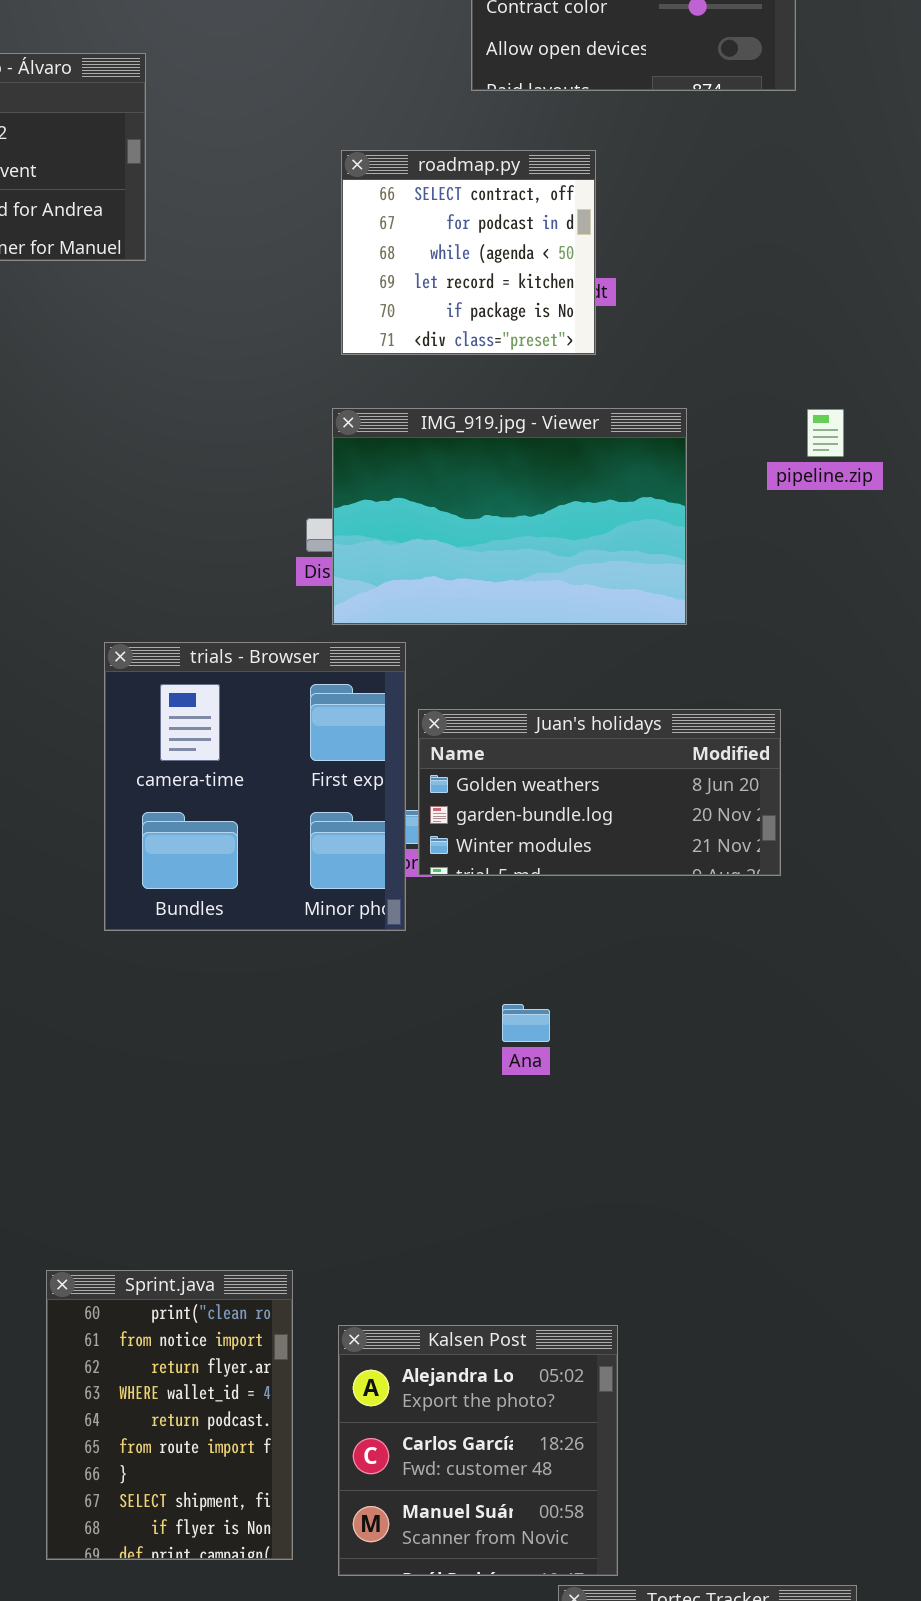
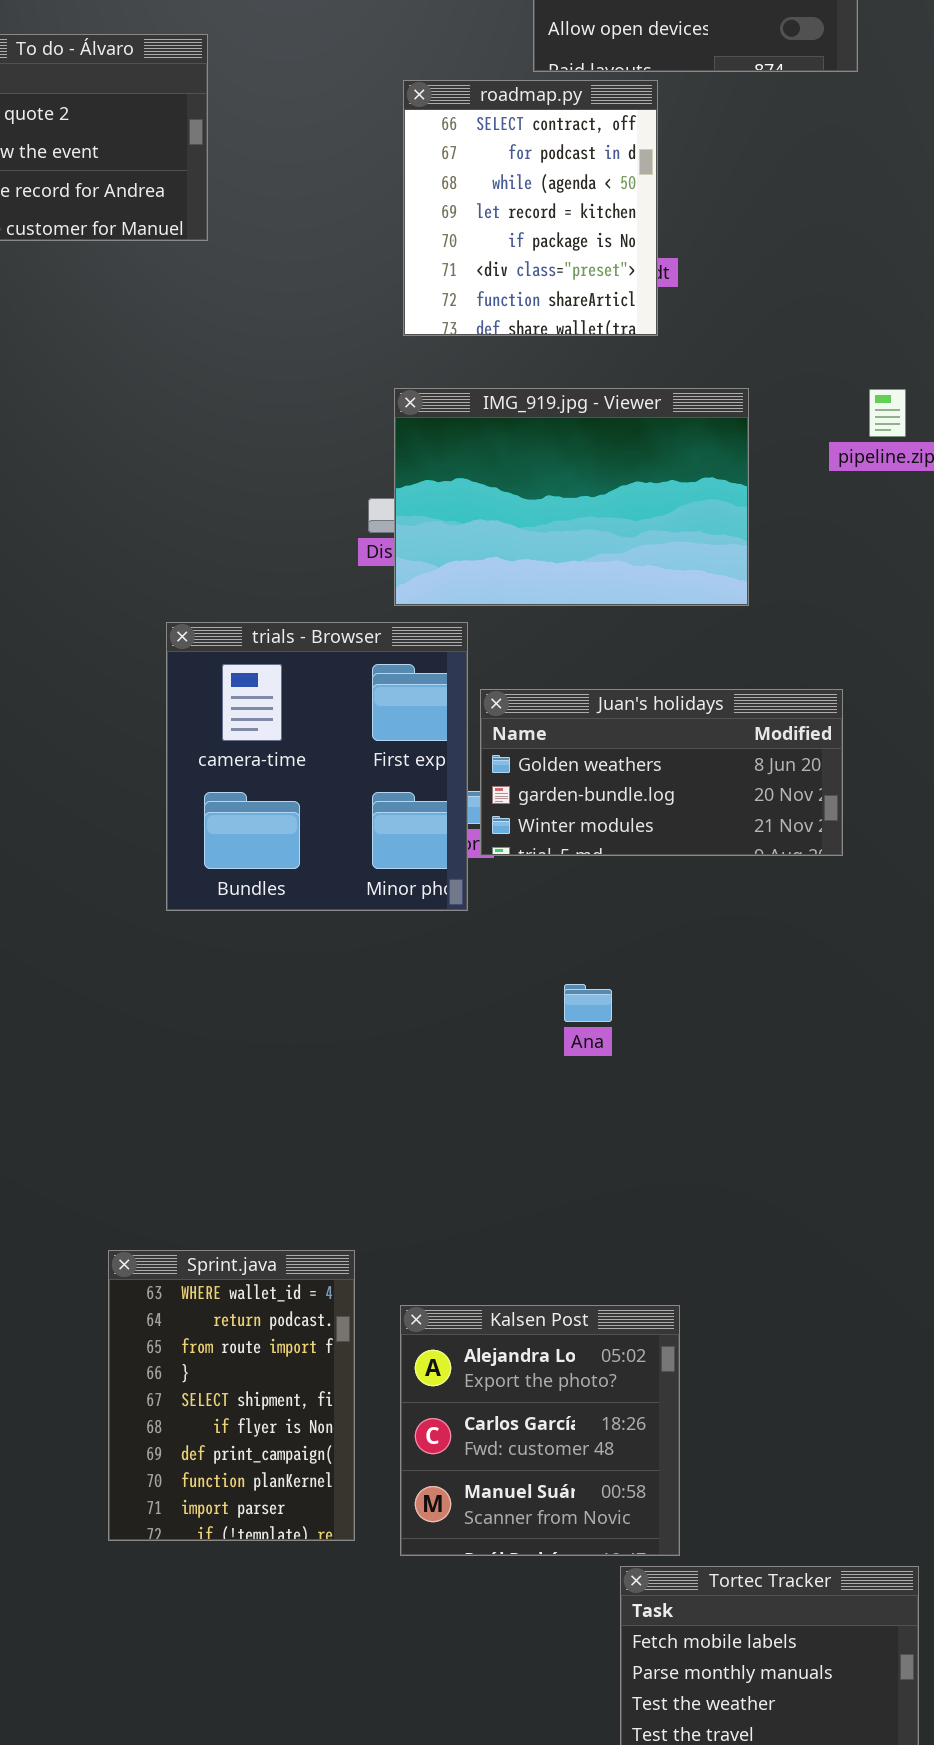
roadmap.py: [341,150,596,355] -> [403,80,658,336], resized
Sprint.java: [46,1270,293,1560] -> [108,1250,355,1541], scrolled down 3 rows

